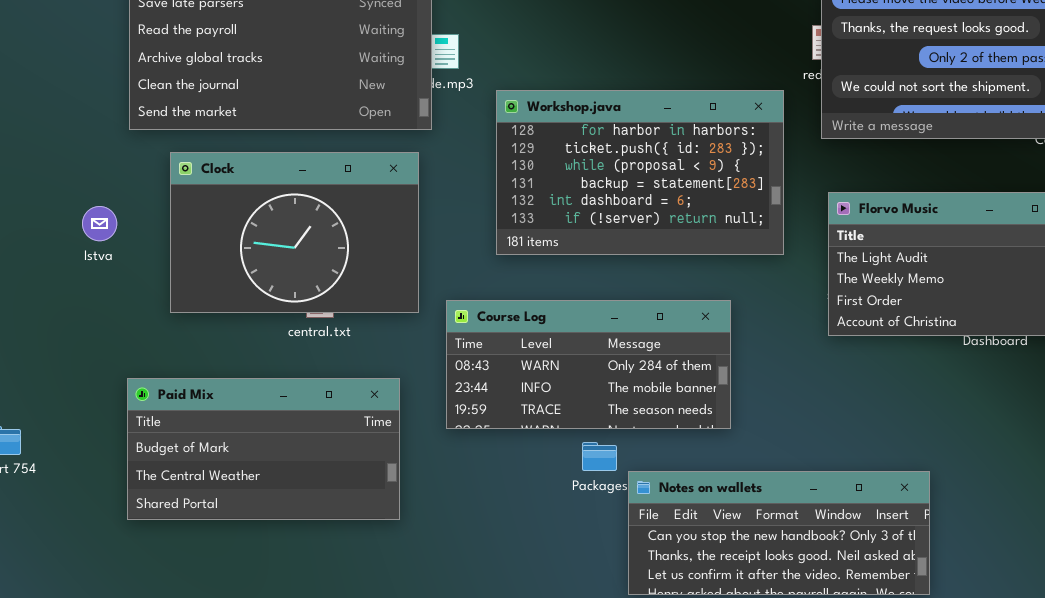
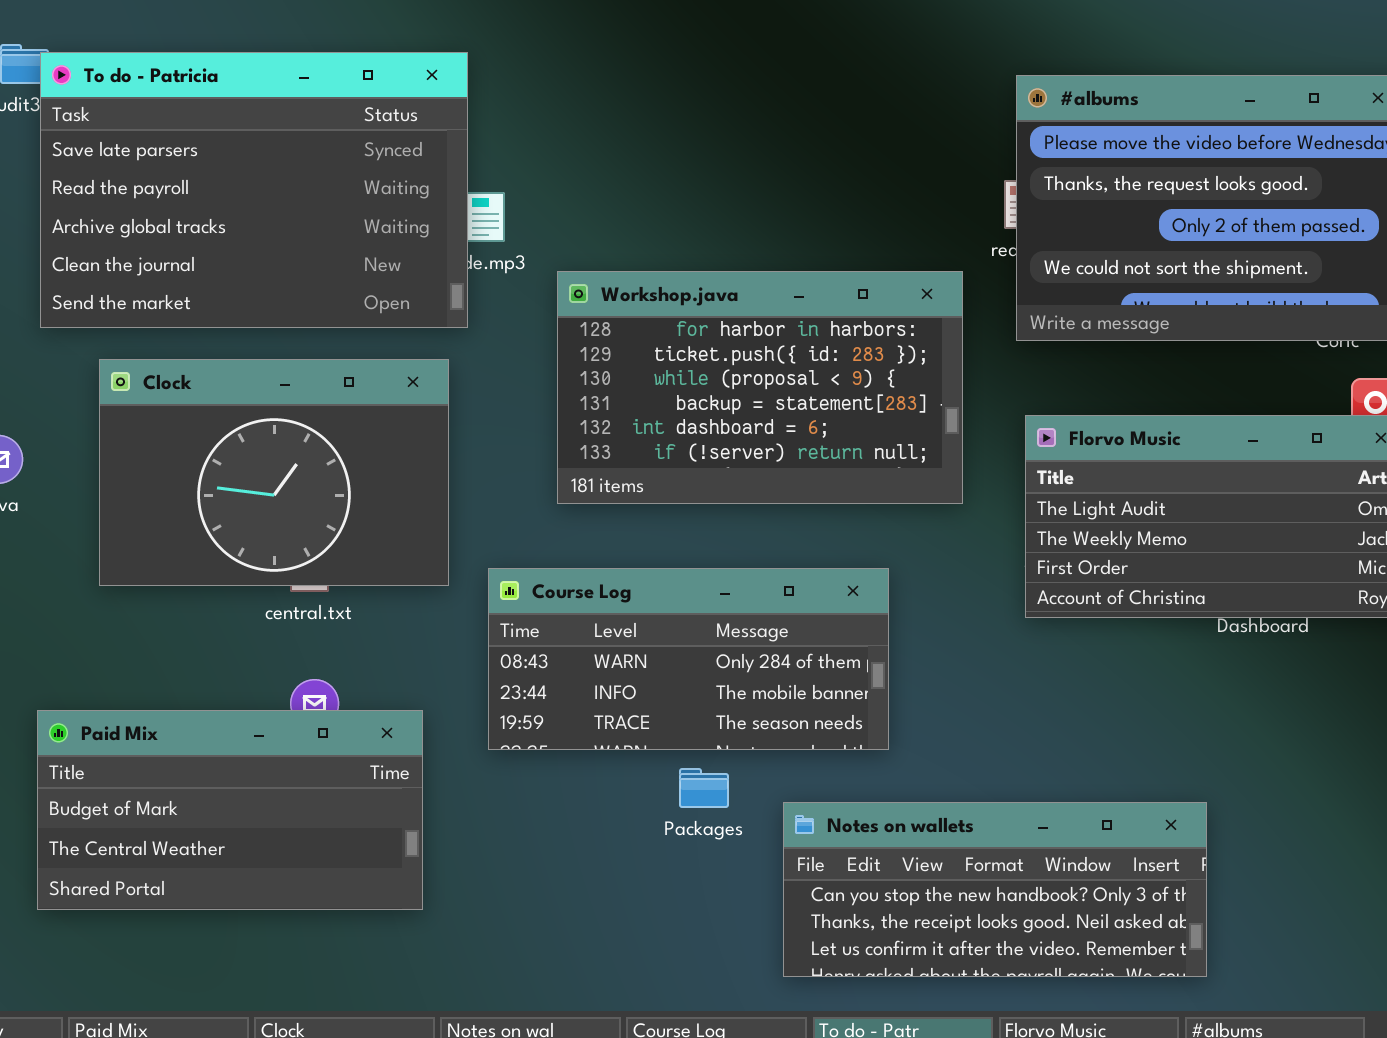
Paid Mix: [127,378,400,520] -> [37,710,423,910], moved
Notes on wallets: [628,471,930,595] -> [783,802,1207,977], moved

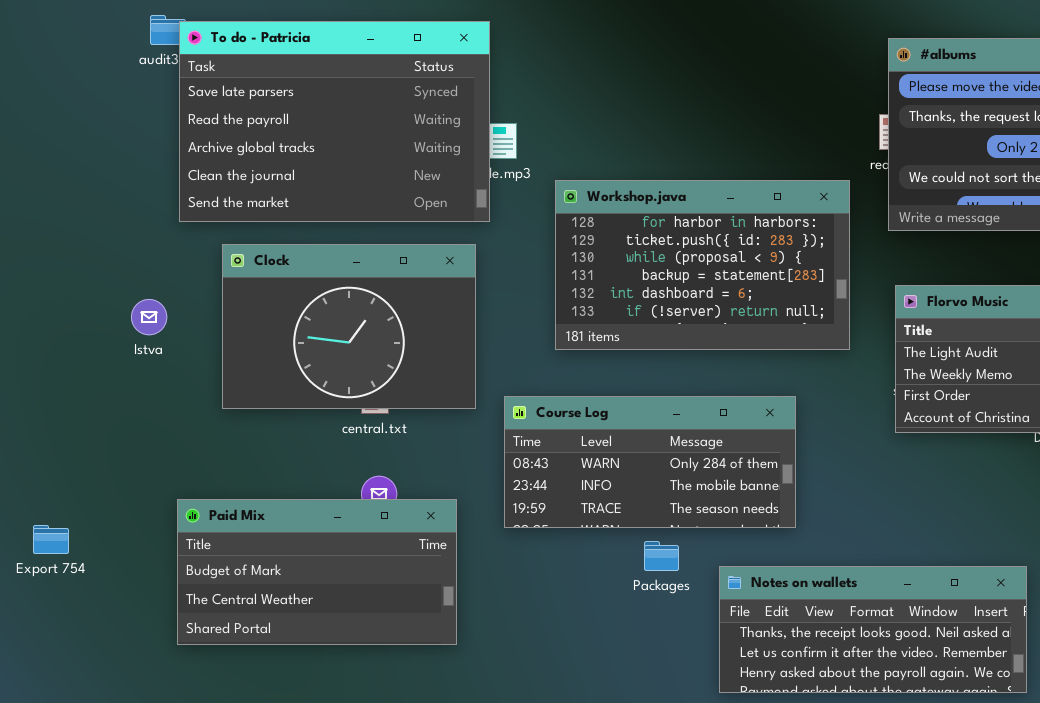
Notes on wallets: [783,802,1207,977] -> [719,566,1027,693], scrolled down 1 row

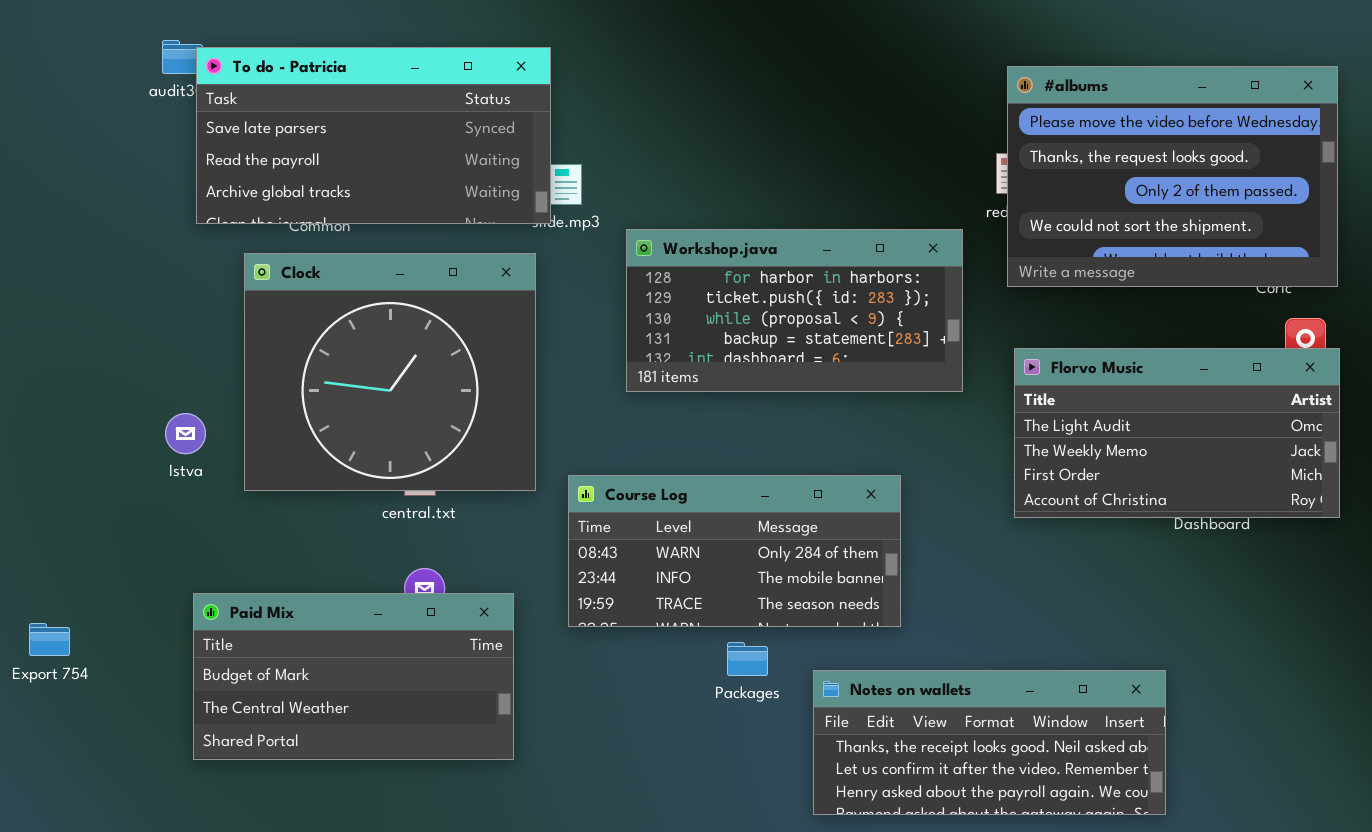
To do - Patricia: [179,21,490,222] -> [196,47,551,224], resized
Workshop.java: [555,180,850,350] -> [626,229,963,392], resized
Clock: [222,244,476,409] -> [244,253,536,491], resized
Istva: [131,299,167,335] -> [165,413,206,454], moved

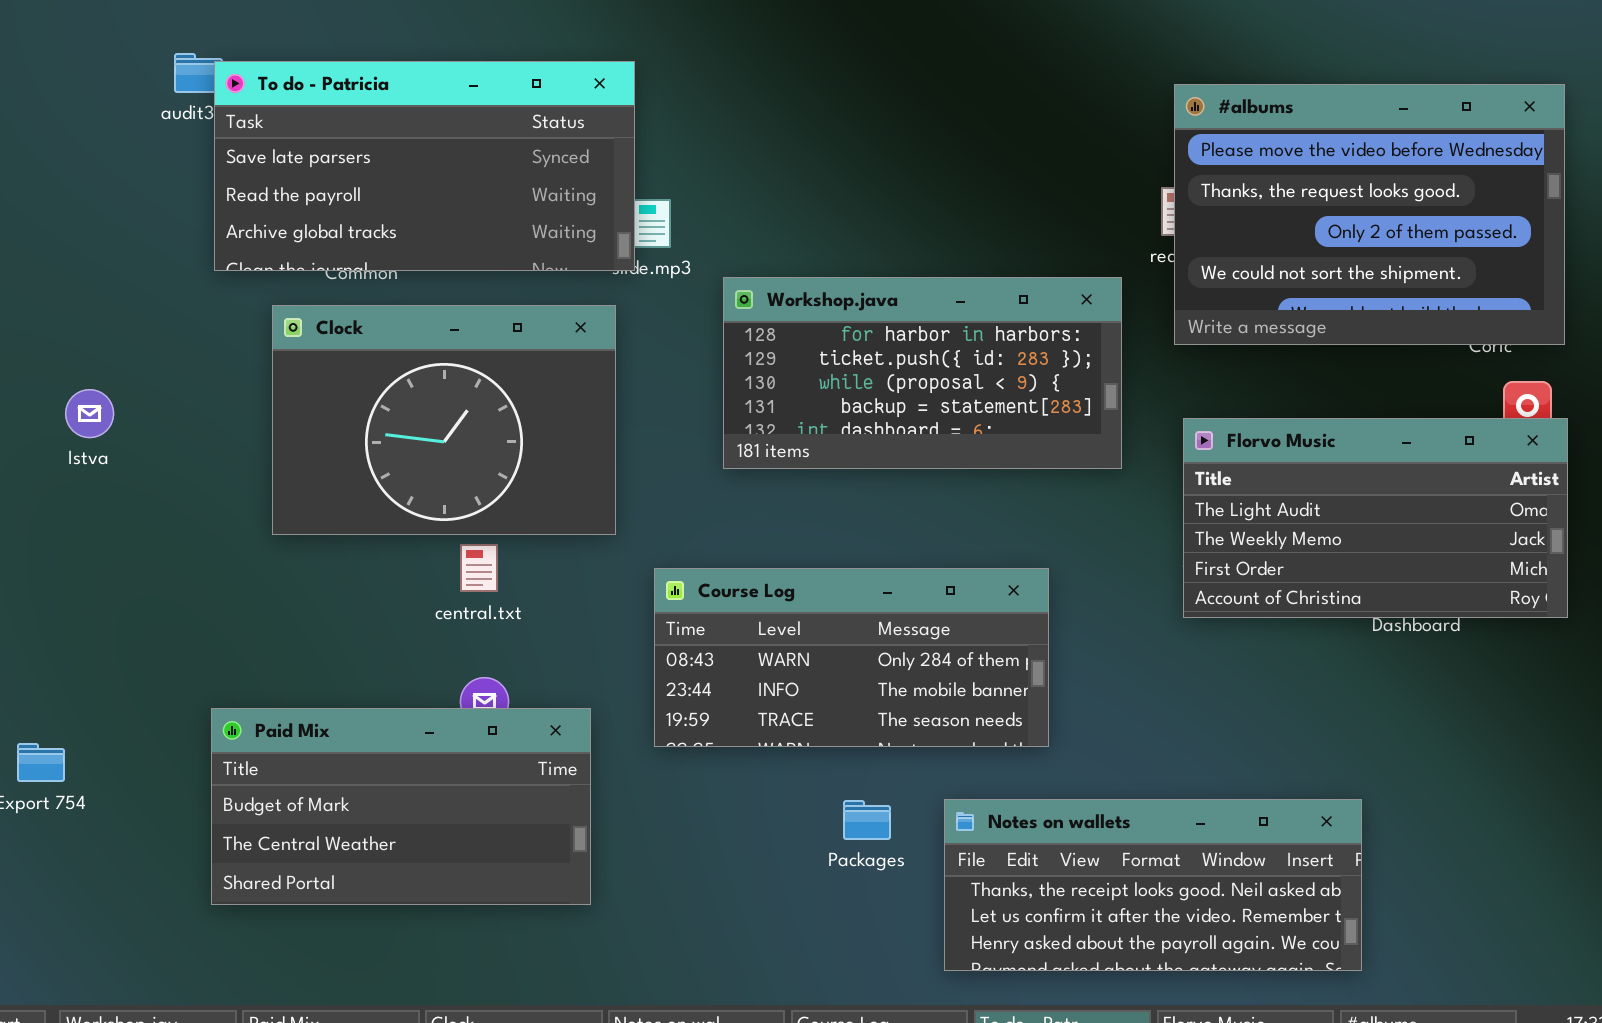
Clock: [244,253,536,491] -> [272,305,616,535], resized
Istva: [165,413,206,454] -> [65,389,114,438], moved
Packages: [727,642,768,676] -> [843,800,891,840], moved

